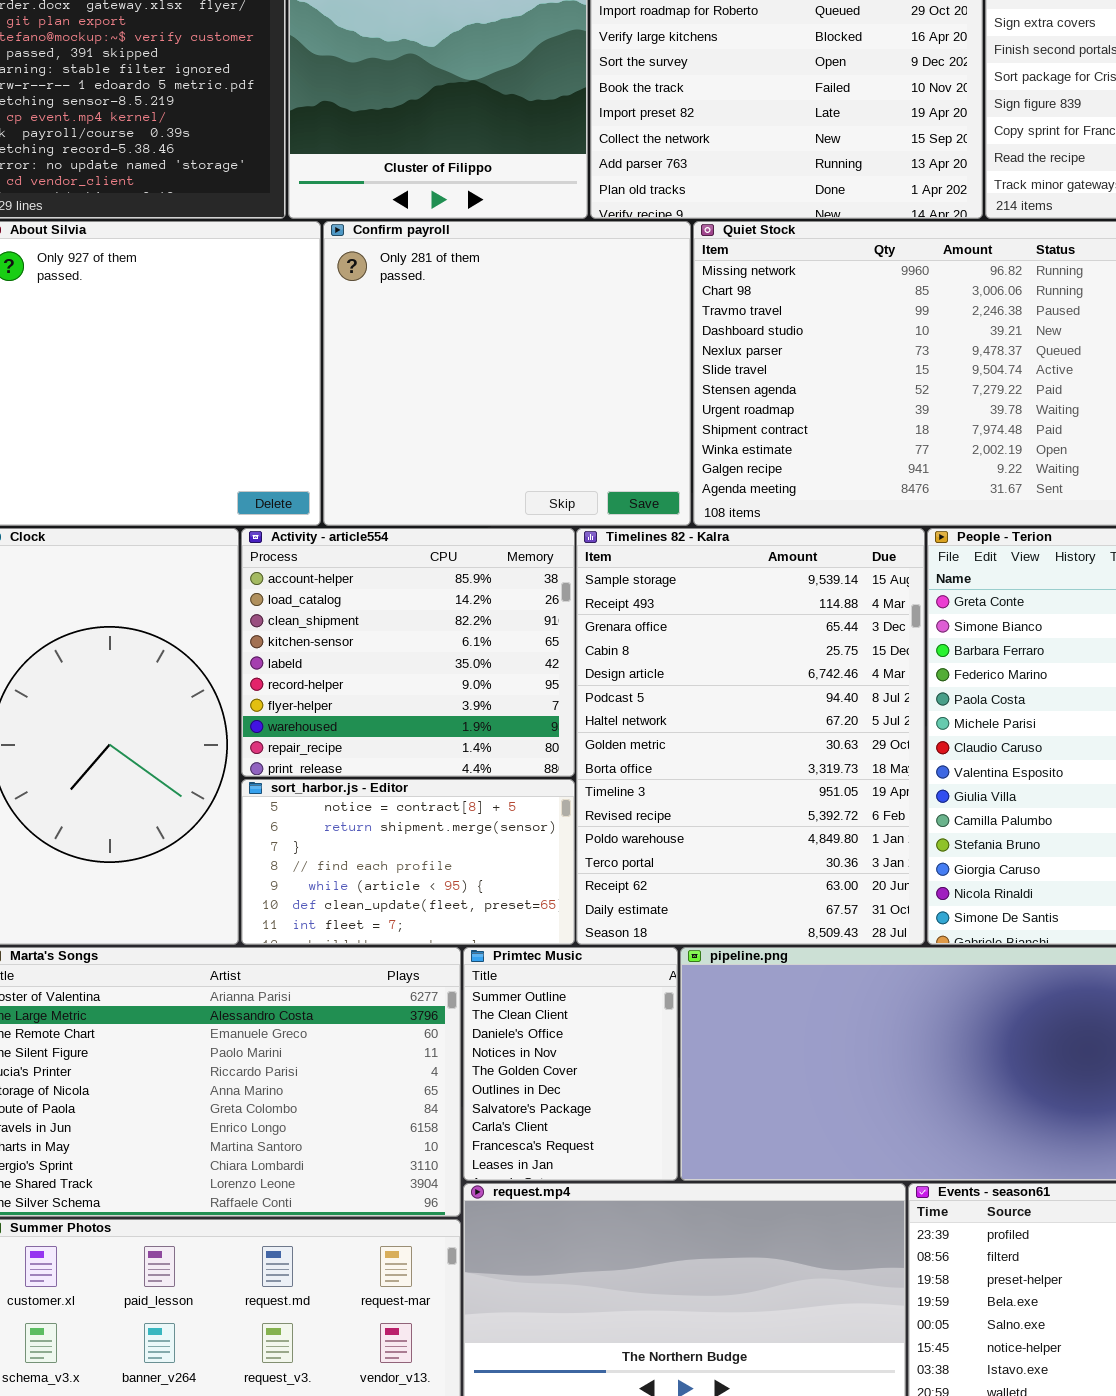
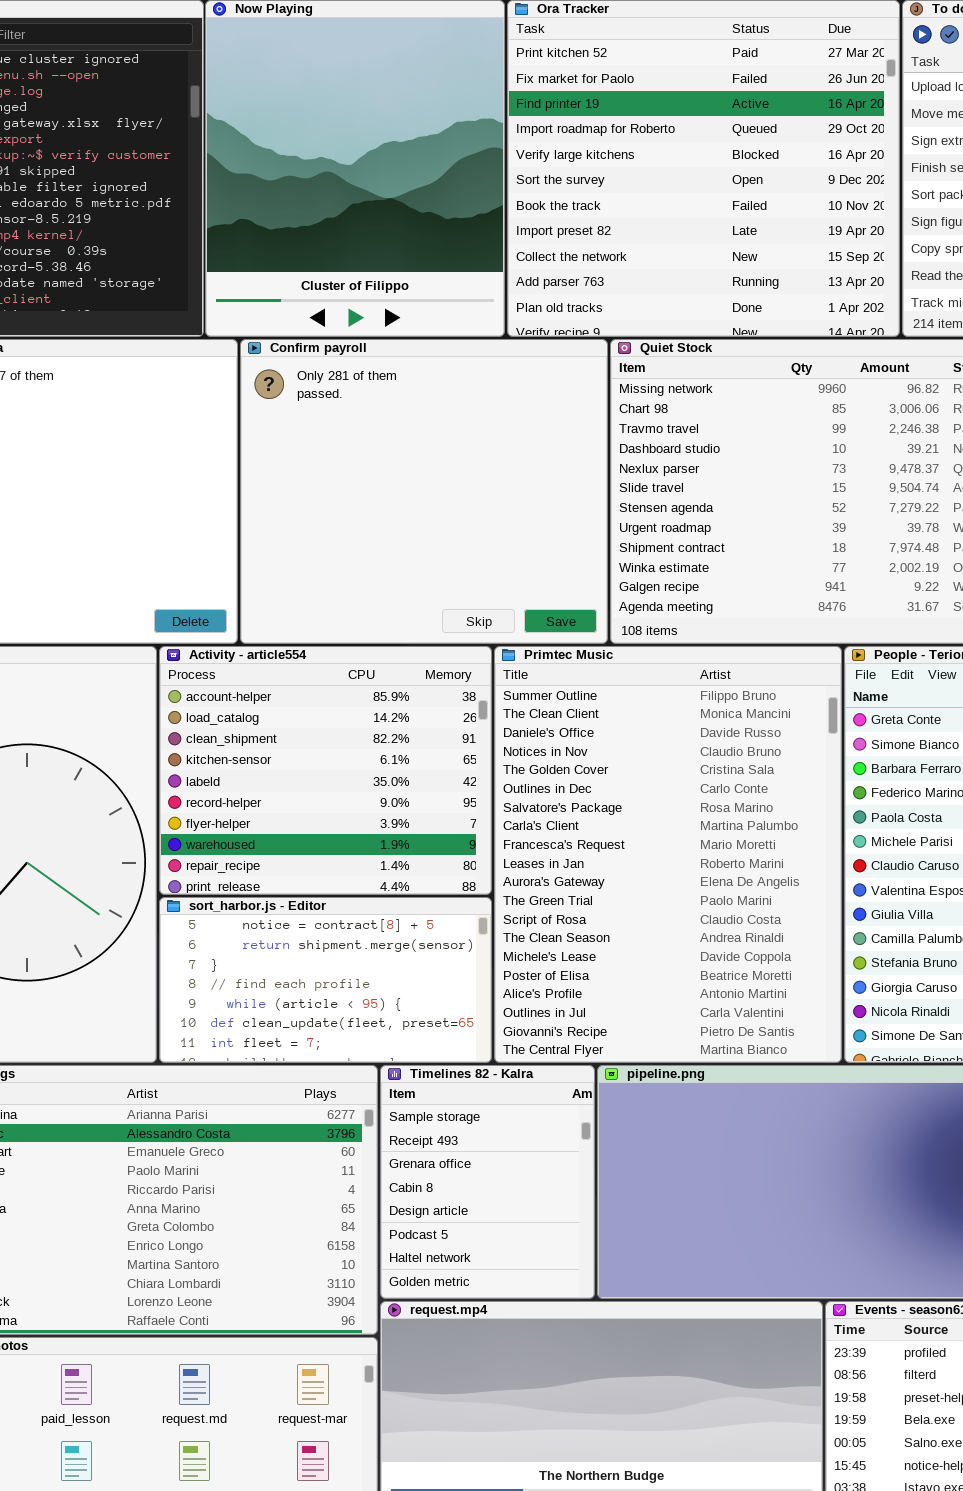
Timelines 82 - Kalra: [576,528,925,945] -> [380,1065,595,1299], moved, resized
Primtec Music: [463,947,678,1181] -> [494,646,842,1063], moved, resized

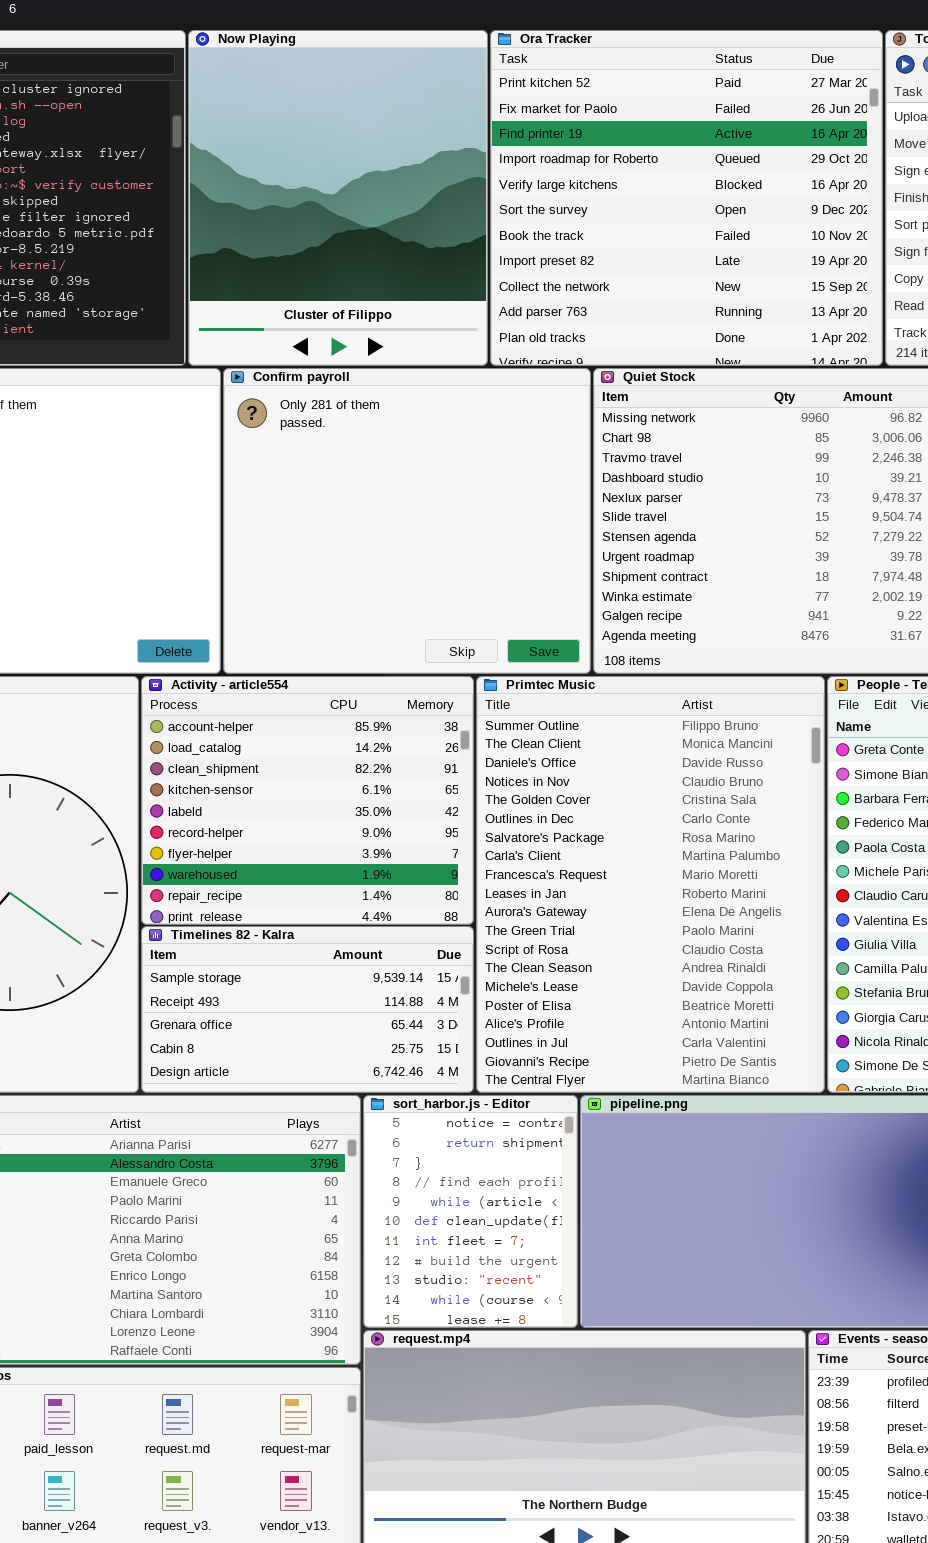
sort_harbor.js - Editor: [159,897,492,1063] -> [363,1095,578,1328], moved, resized
Timelines 82 - Kalra: [380,1065,595,1299] -> [141,926,474,1093], moved, resized

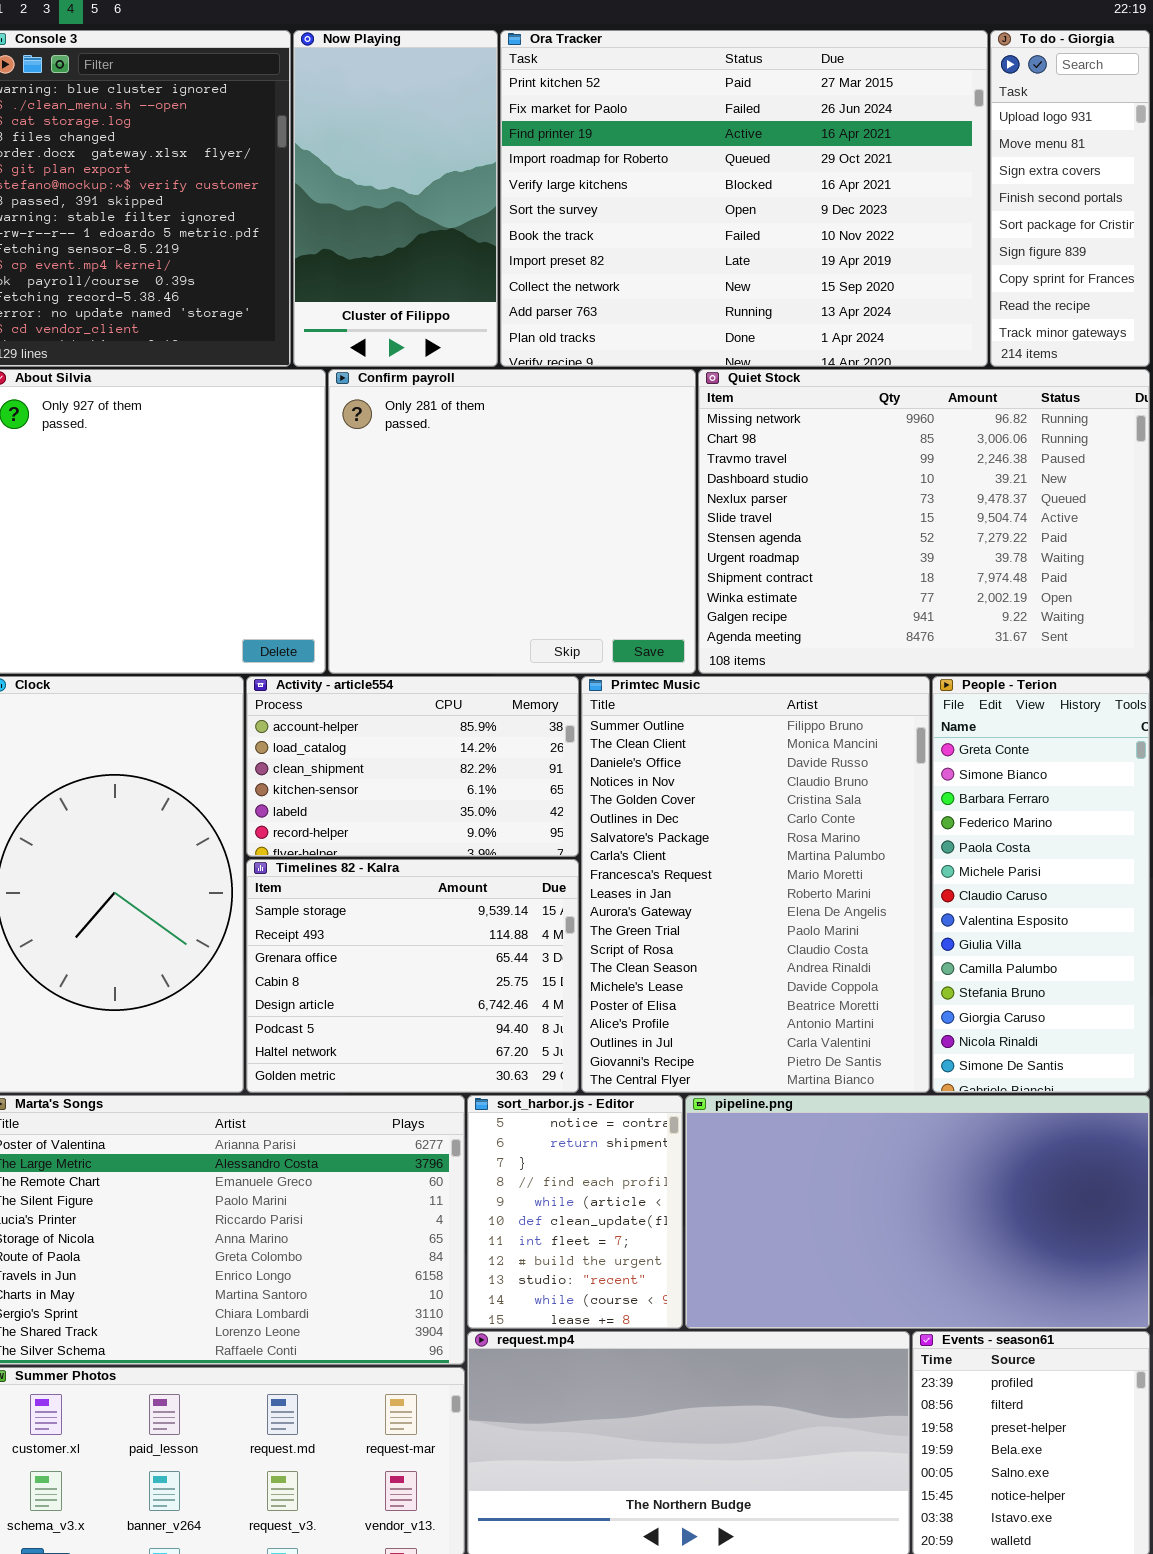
Now Playing: [188,30,488,366] -> [293,30,498,367], resized
Ora Tracker: [490,30,883,366] -> [500,30,988,367], resized
Activity - article554: [141,676,474,925] -> [246,676,579,857], resized
Timelines 82 - Kalra: [141,926,474,1093] -> [246,859,579,1093], resized

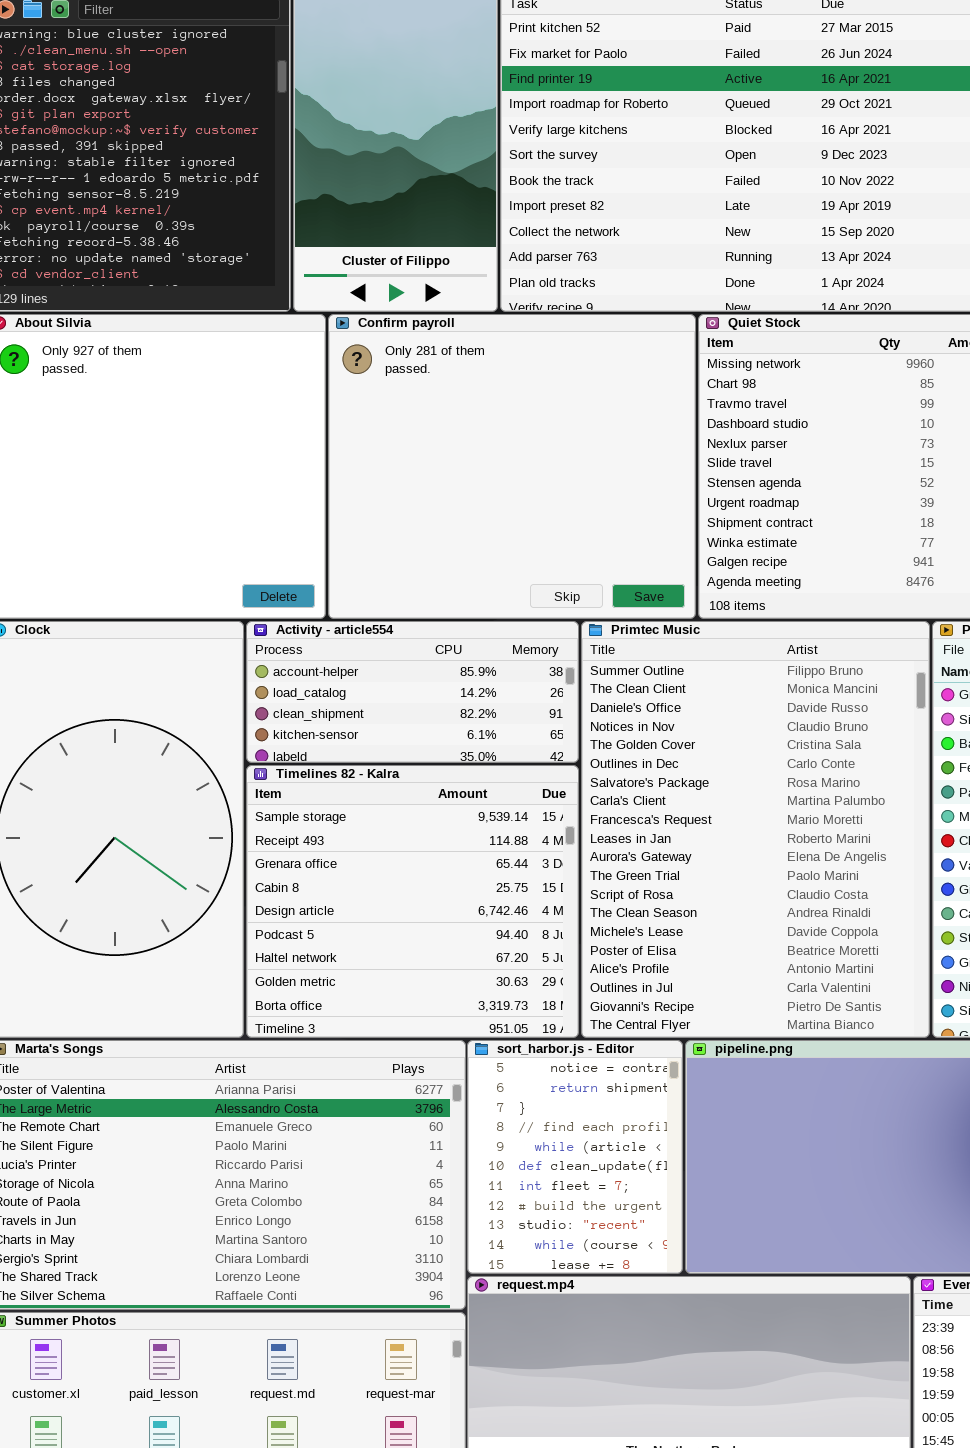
Activity - article554: [246,676,579,857] -> [246,621,579,763], resized
Timelines 82 - Kalra: [246,859,579,1093] -> [246,765,579,1038], resized

